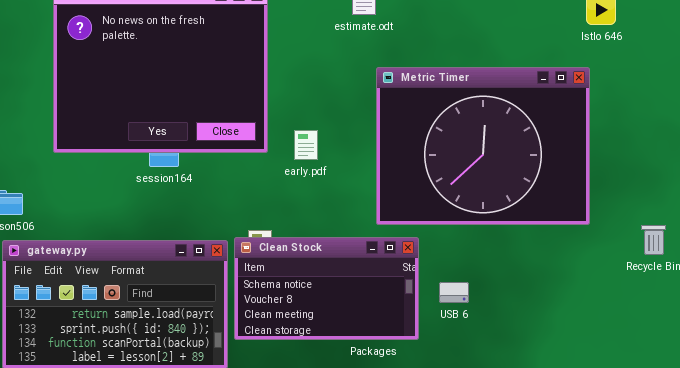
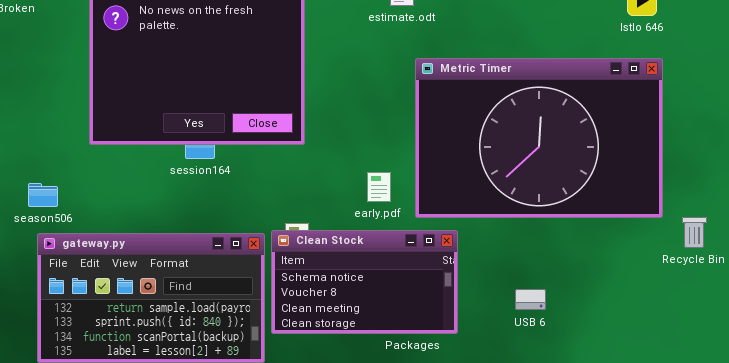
Metric Timer: [376,67,590,225] -> [415,58,663,218], resized
early.pdf: [294,130,318,160] -> [367,172,391,202], moved
USB 6: [439,282,469,303] -> [515,289,546,310], moved

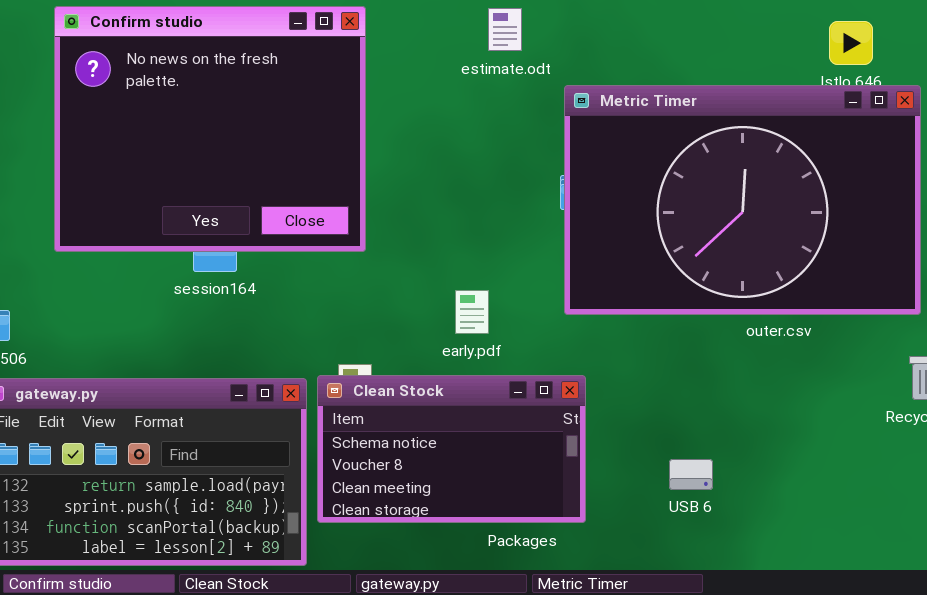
Metric Timer: [415,58,663,218] -> [564,85,921,315], moved

